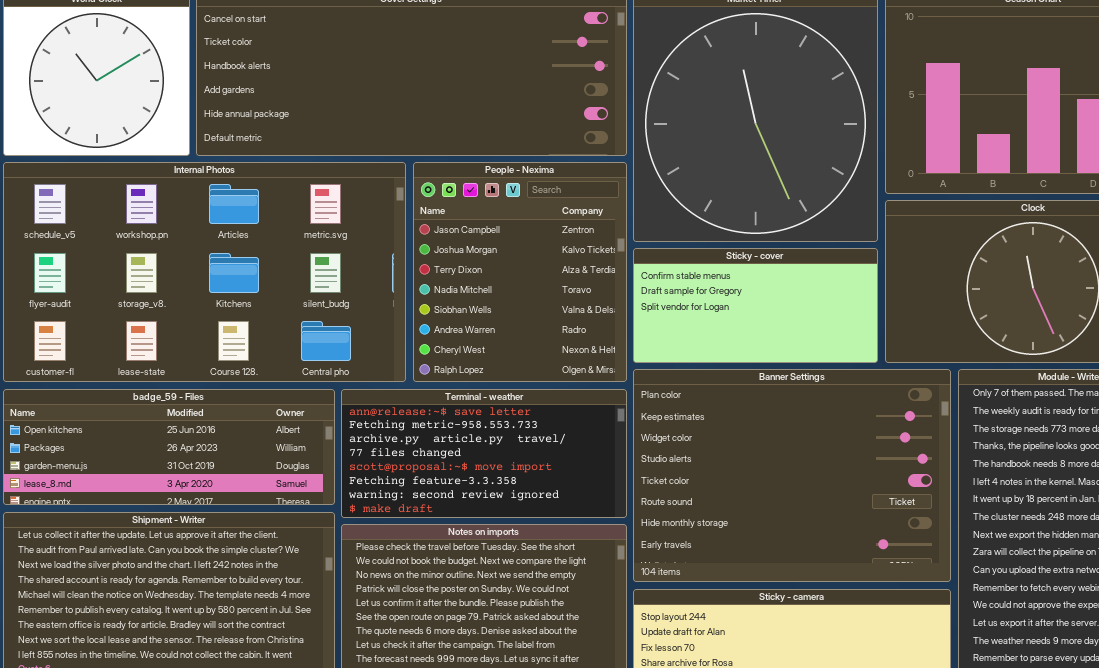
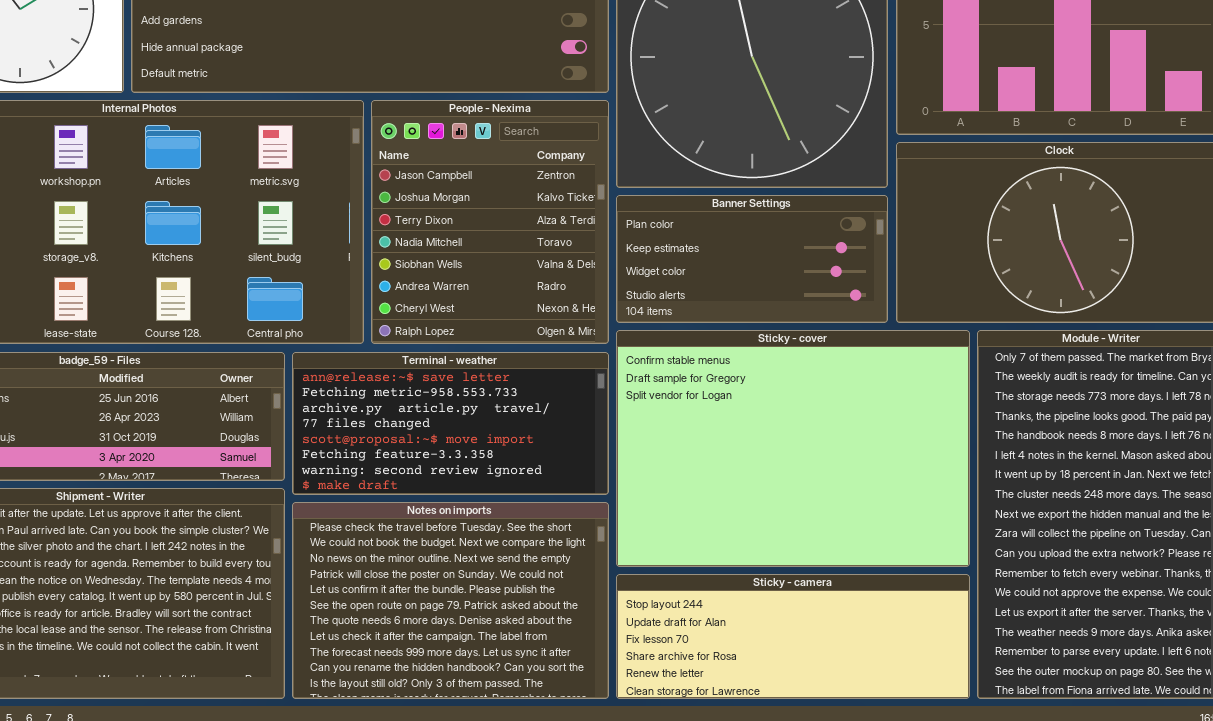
Sticky - cover: [633,248,878,363] -> [616,330,970,567], moved, resized
Banner Settings: [633,369,951,582] -> [616,195,888,323], moved, resized

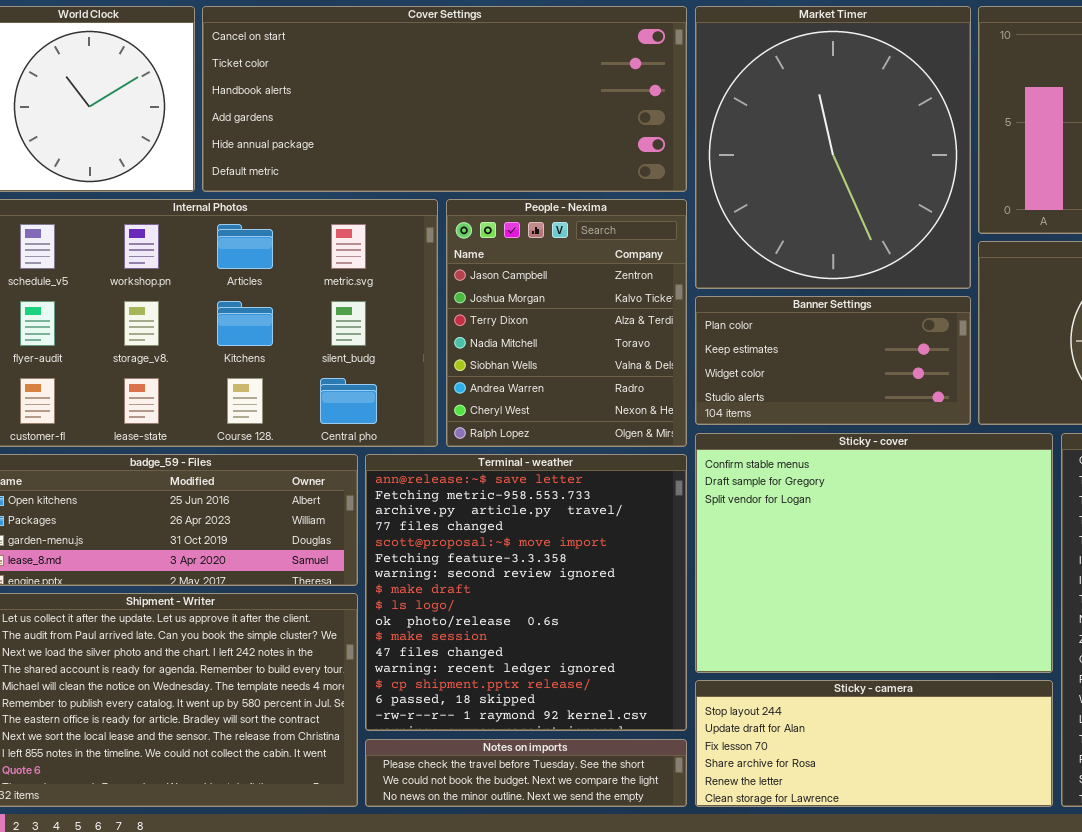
Terminal - weather: [292,352,609,495] -> [365,454,687,731], resized
Notes on imports: [292,502,609,699] -> [365,739,687,807], resized

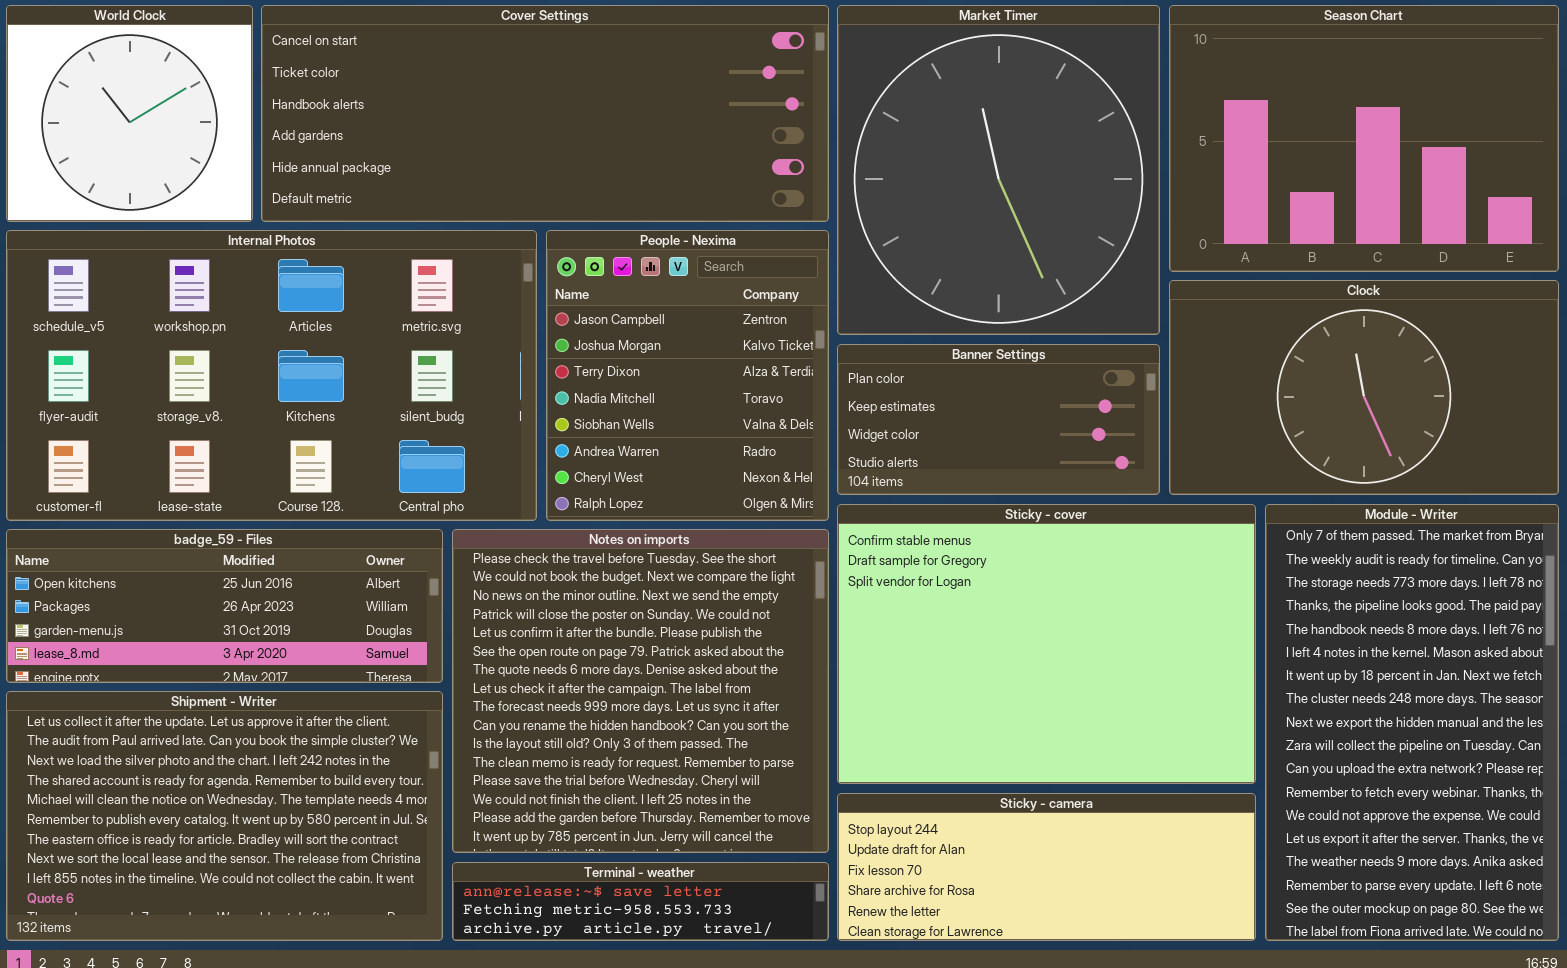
Terminal - weather: [365,454,687,731] -> [452,862,829,941], moved, resized
Notes on imports: [365,739,687,807] -> [452,529,829,853], moved, resized

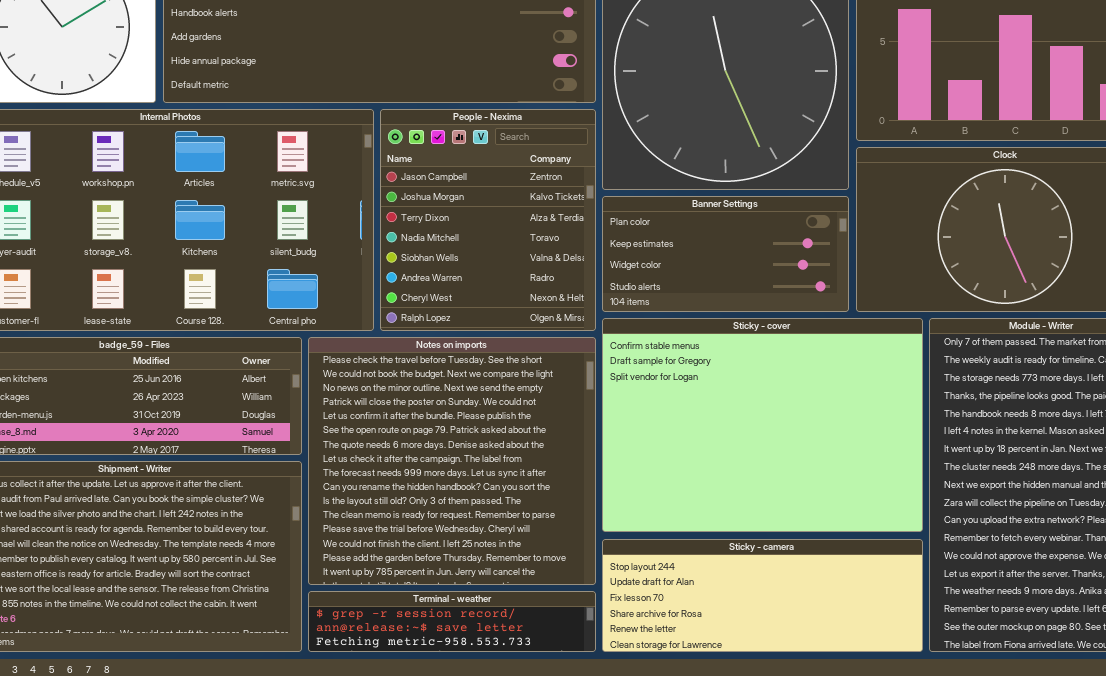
Terminal - weather: [452,862,829,941] -> [308,591,596,652], scrolled up 1 row

